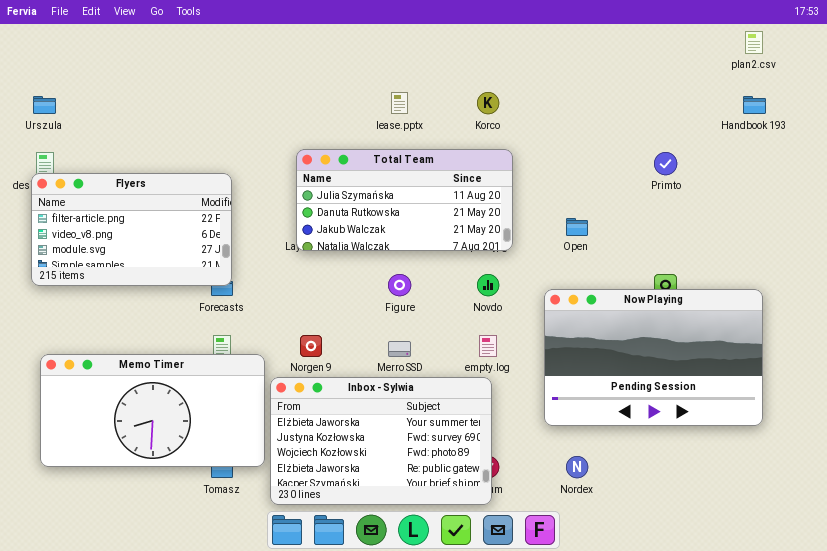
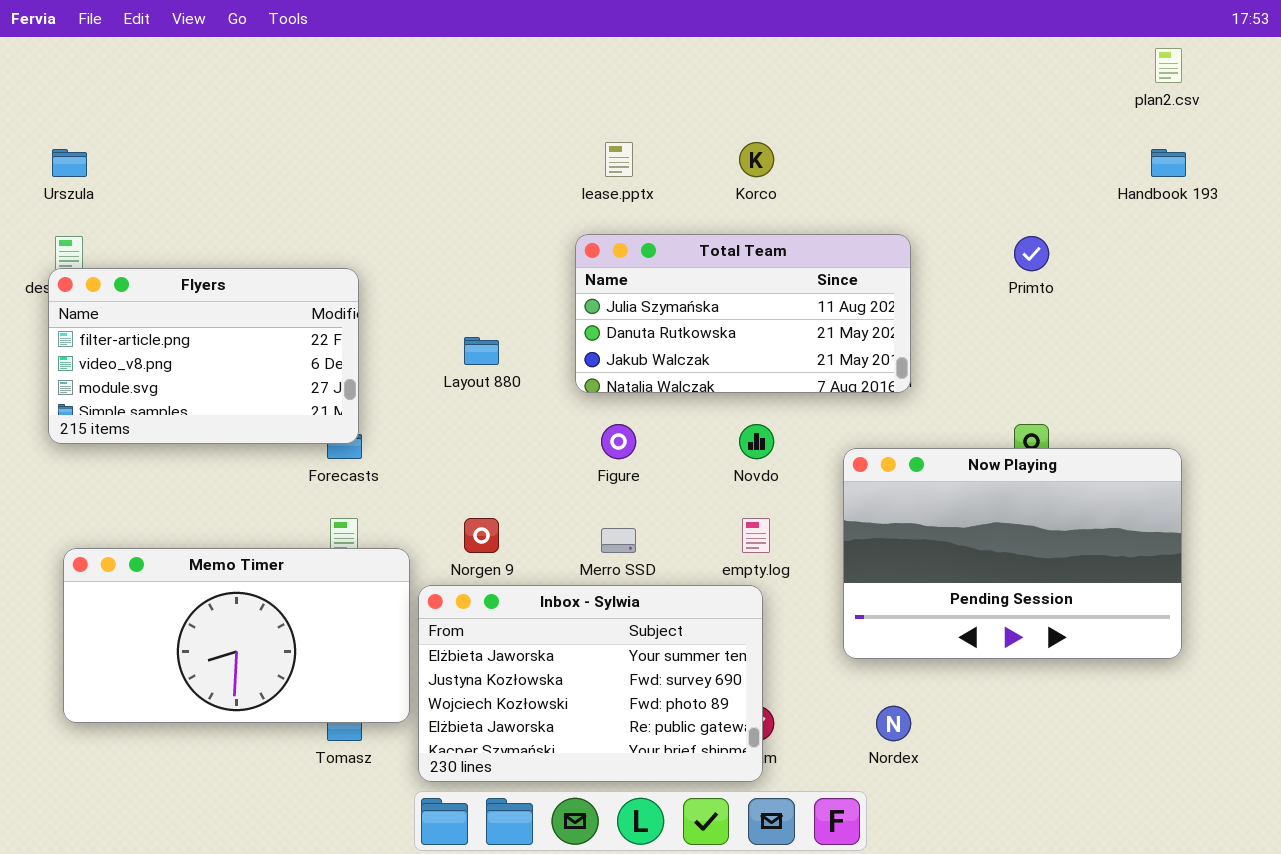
Total Team: [296,149,513,251] -> [575,234,911,393], moved

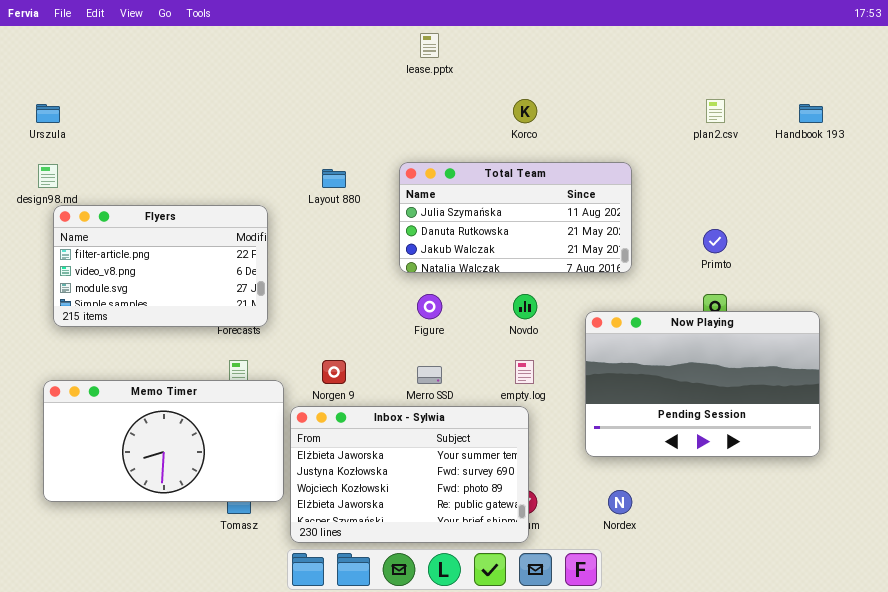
plan2.csv: [1155,48,1182,83] -> [706,99,725,123], moved
lease.pptx: [605,142,633,177] -> [420,33,439,58], moved
Primto: [1014,236,1049,271] -> [703,229,727,253], moved
Flyers: [48,268,359,444] -> [53,205,268,327], moved
Layout 880: [464,337,499,365] -> [322,169,346,188], moved

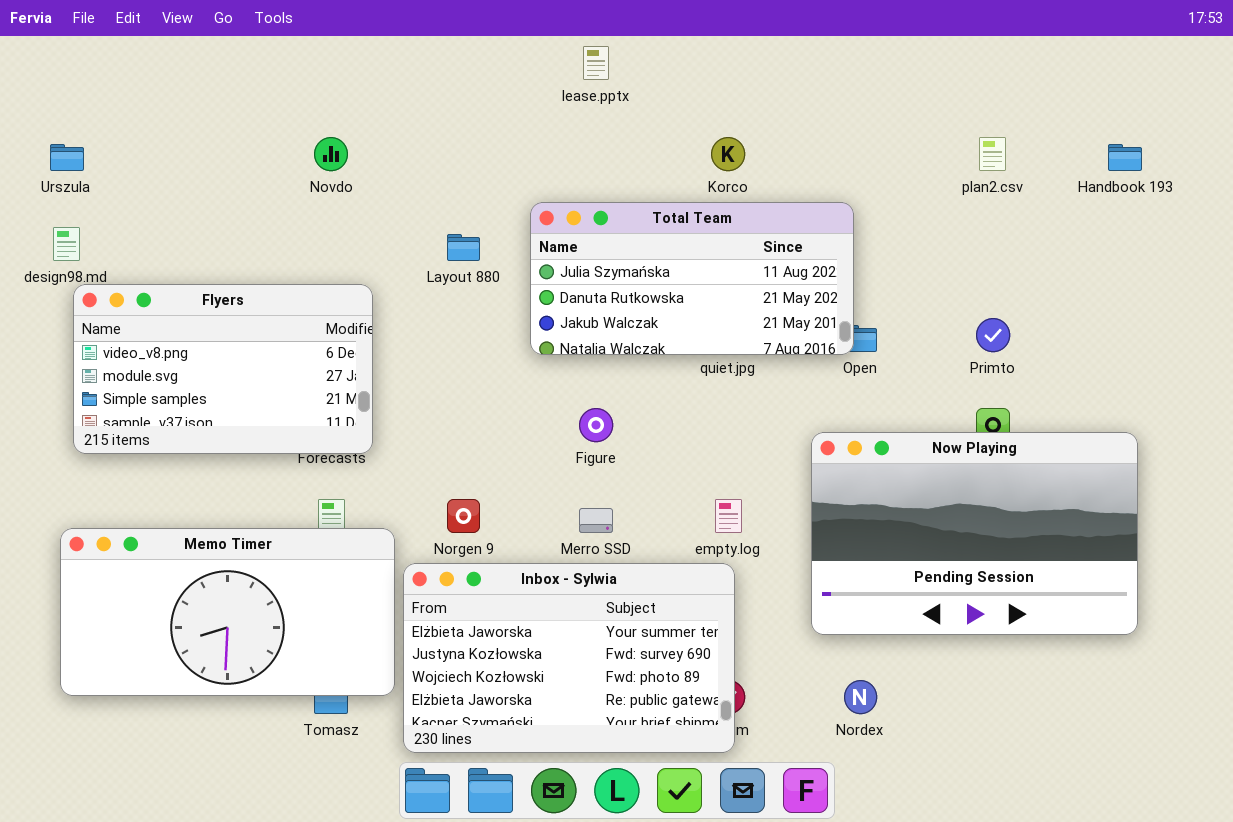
Total Team: [399,162,632,273] -> [530,202,854,355], moved
Flyers: [53,205,268,327] -> [73,284,373,454], scrolled down 1 row
Novdo: [513,294,537,319] -> [314,137,348,171], moved

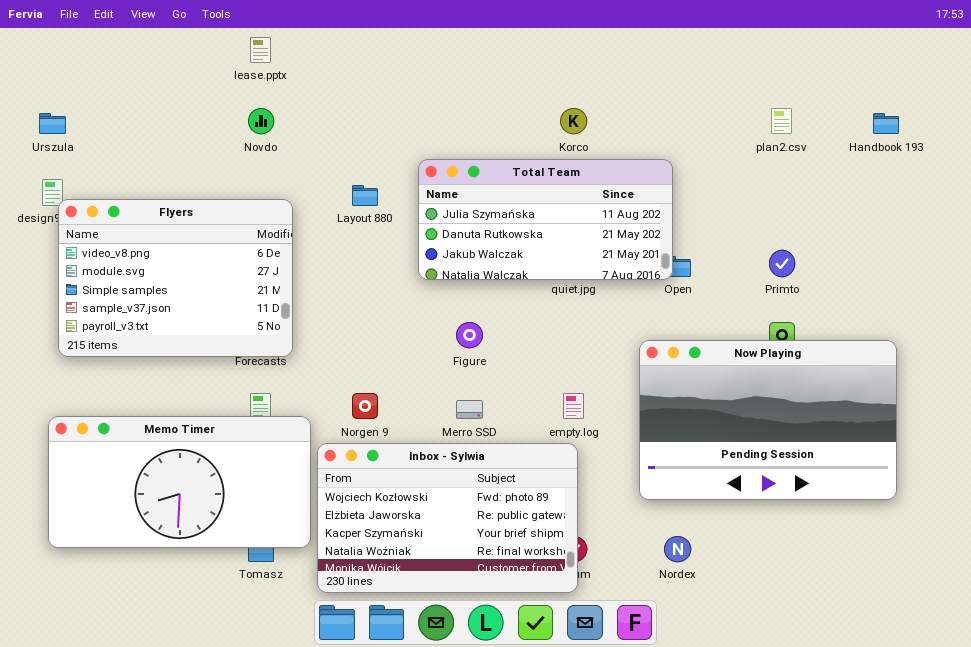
lease.pptx: [583,46,609,80] -> [250,37,271,63], moved
Flyers: [73,284,373,454] -> [58,199,293,357], resized
Inbox - Sylwia: [403,563,735,753] -> [317,443,578,593], scrolled down 2 rows

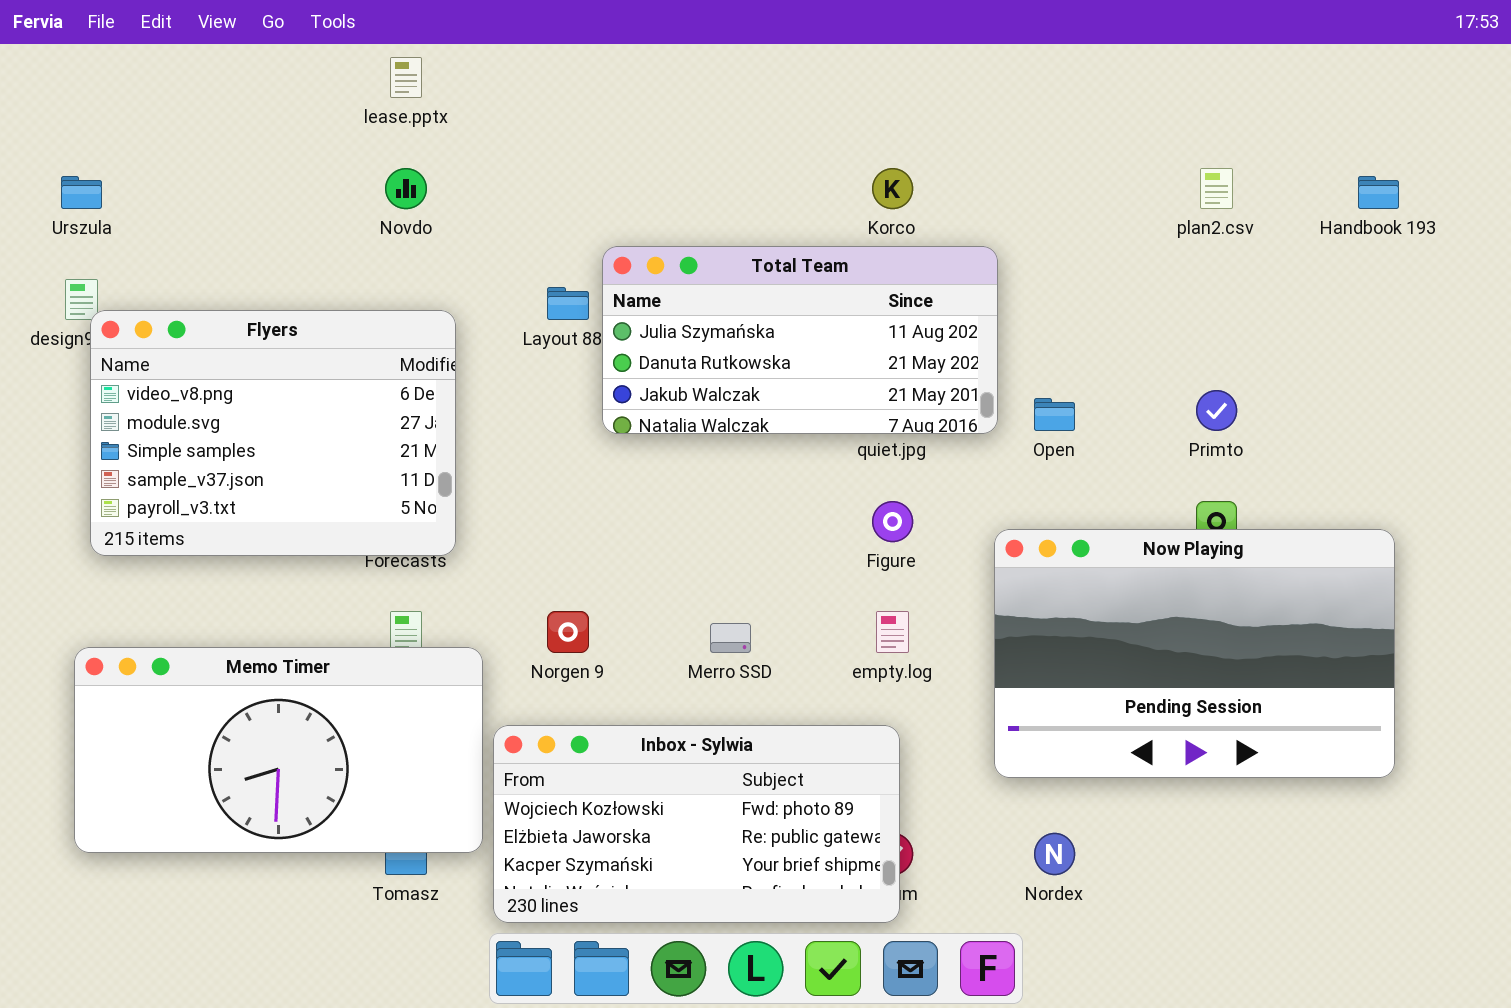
Total Team: [418,159,673,280] -> [602,246,998,434], moved
Figure: [456,322,483,348] -> [872,501,913,542], moved
Inbox - Sylwia: [317,443,578,593] -> [493,725,900,923], resized

